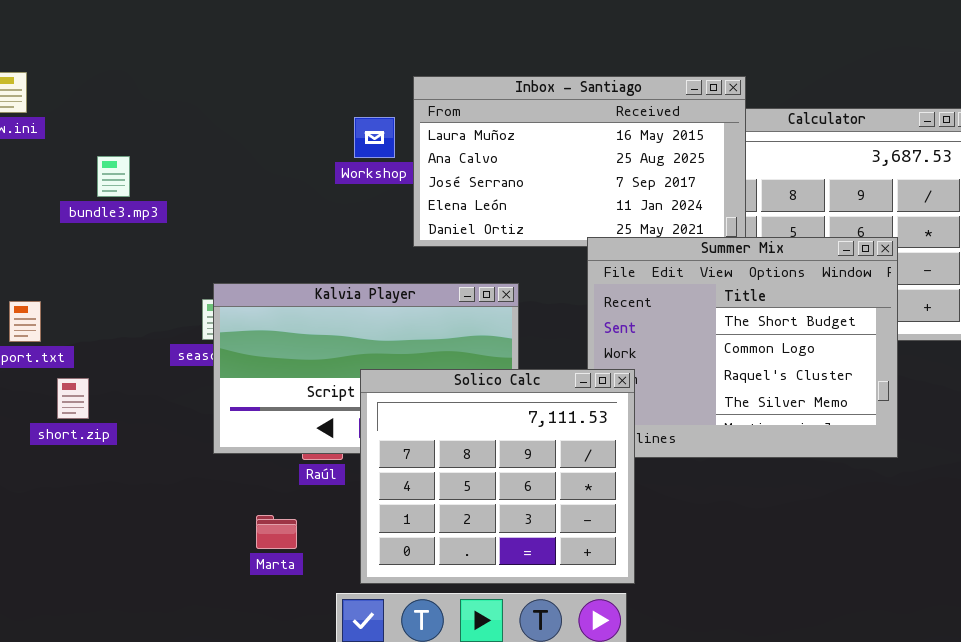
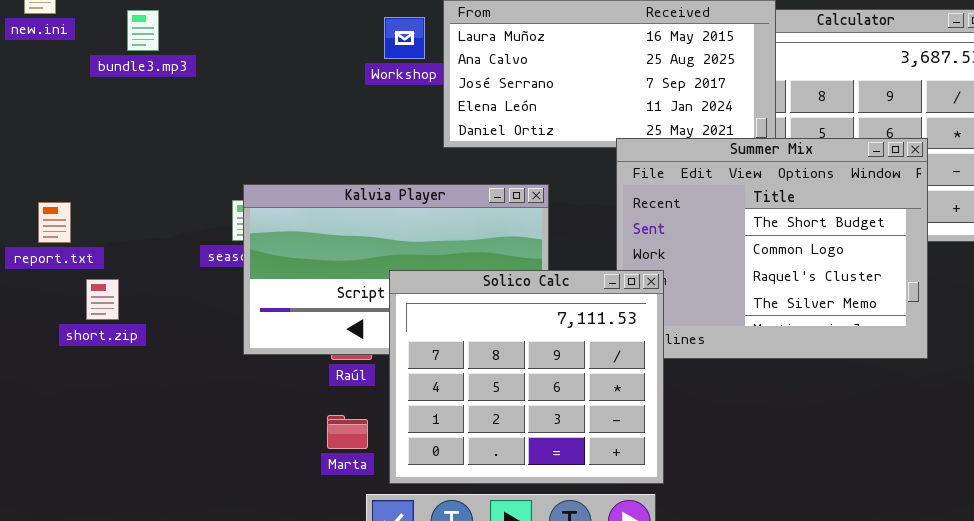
bundle3.mp3: [97,156,130,197] -> [127,10,159,51], moved
Marta: [256,515,297,549] -> [327,415,368,449], moved

